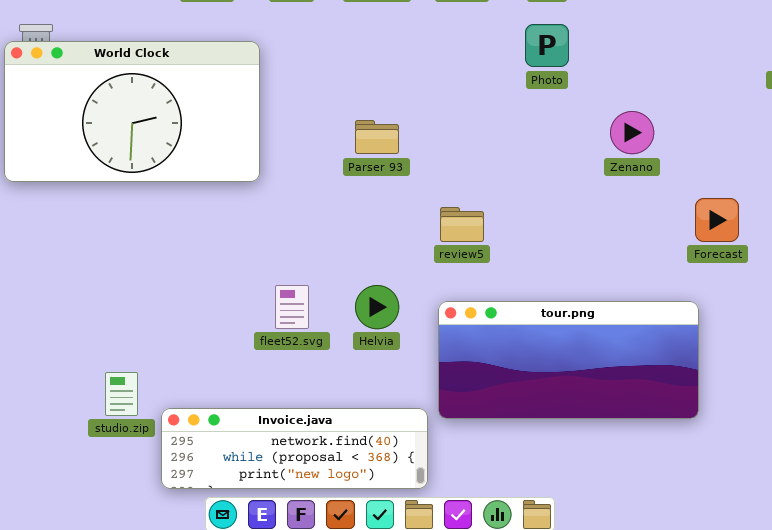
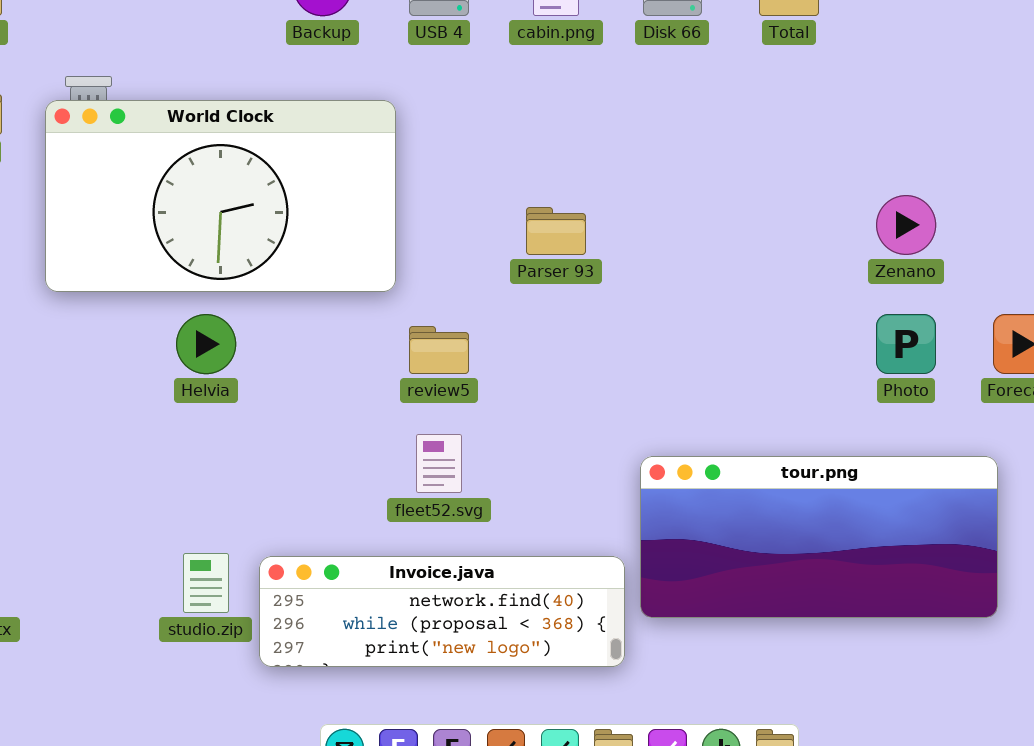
Photo: [525,24,569,67] -> [876,314,936,374], moved
review5: [440,207,484,242] -> [409,326,469,374], moved
Helvia: [355,285,399,329] -> [176,314,236,374], moved
Invoice.java: [161,408,428,489] -> [259,556,625,667], moved

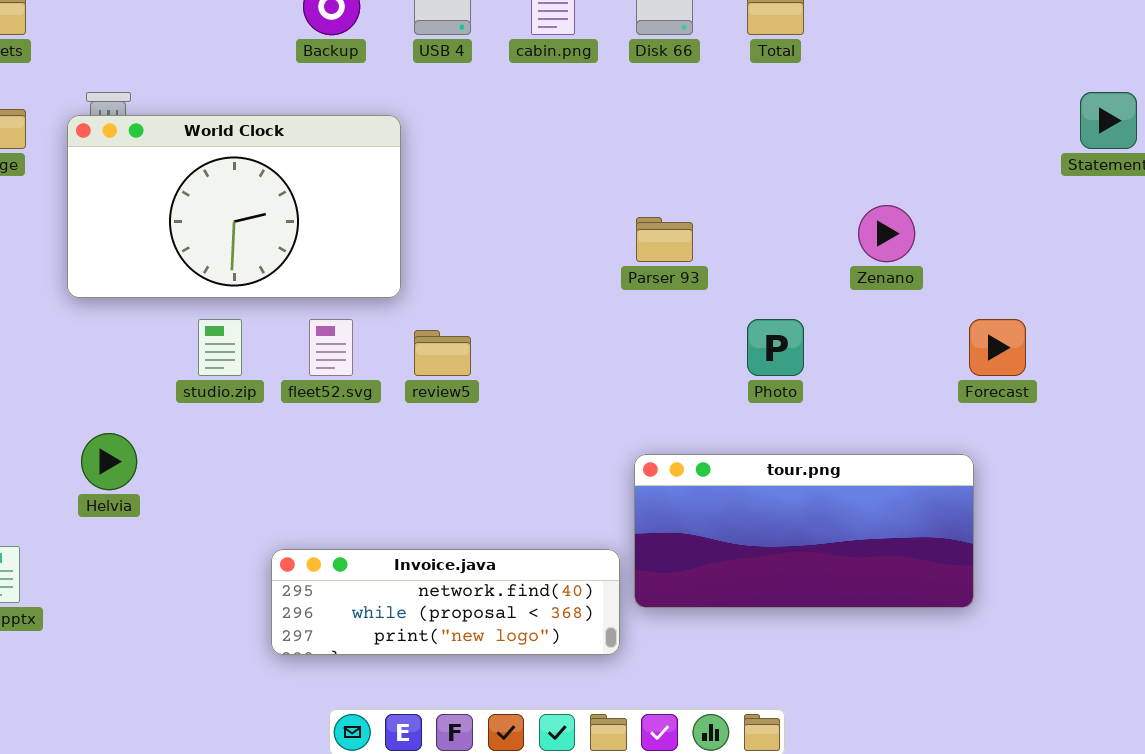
Parser 93: [526,207,586,255] -> [636,217,693,262], moved
Helvia: [176,314,236,374] -> [81,433,137,490], moved
Photo: [876,314,936,374] -> [747,319,804,376], moved
fleet52.svg: [416,434,462,493] -> [309,319,353,376], moved
studio.zip: [183,553,229,613] -> [198,319,242,376], moved

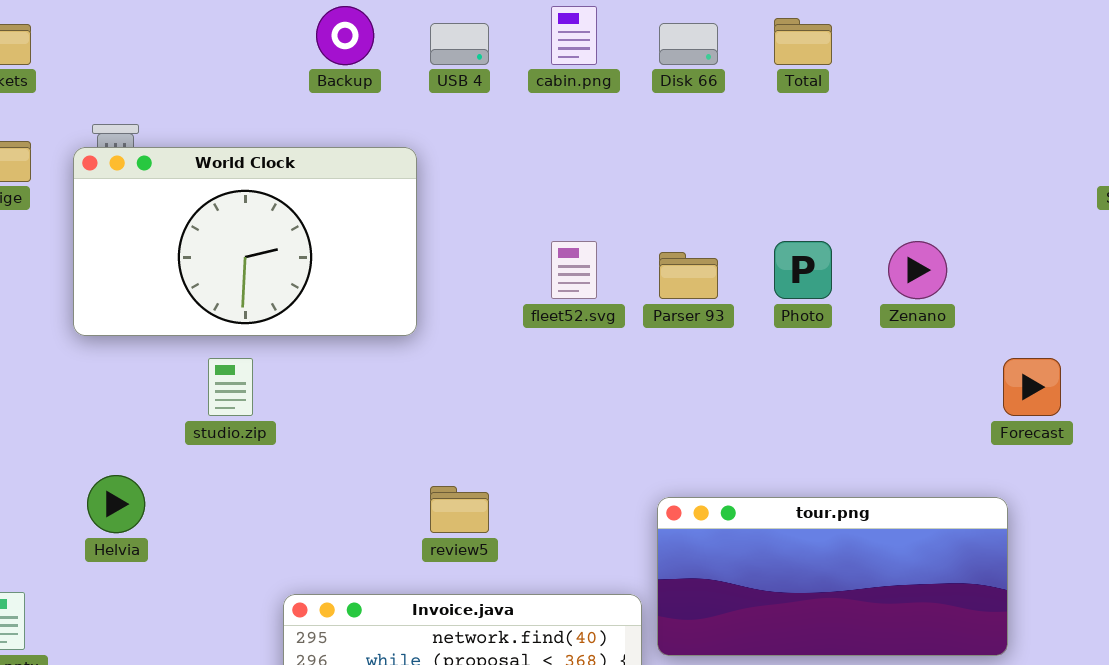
fleet52.svg: [309,319,353,376] -> [551,241,597,299], moved
Photo: [747,319,804,376] -> [774,241,832,299], moved
review5: [414,330,471,376] -> [430,486,489,533], moved

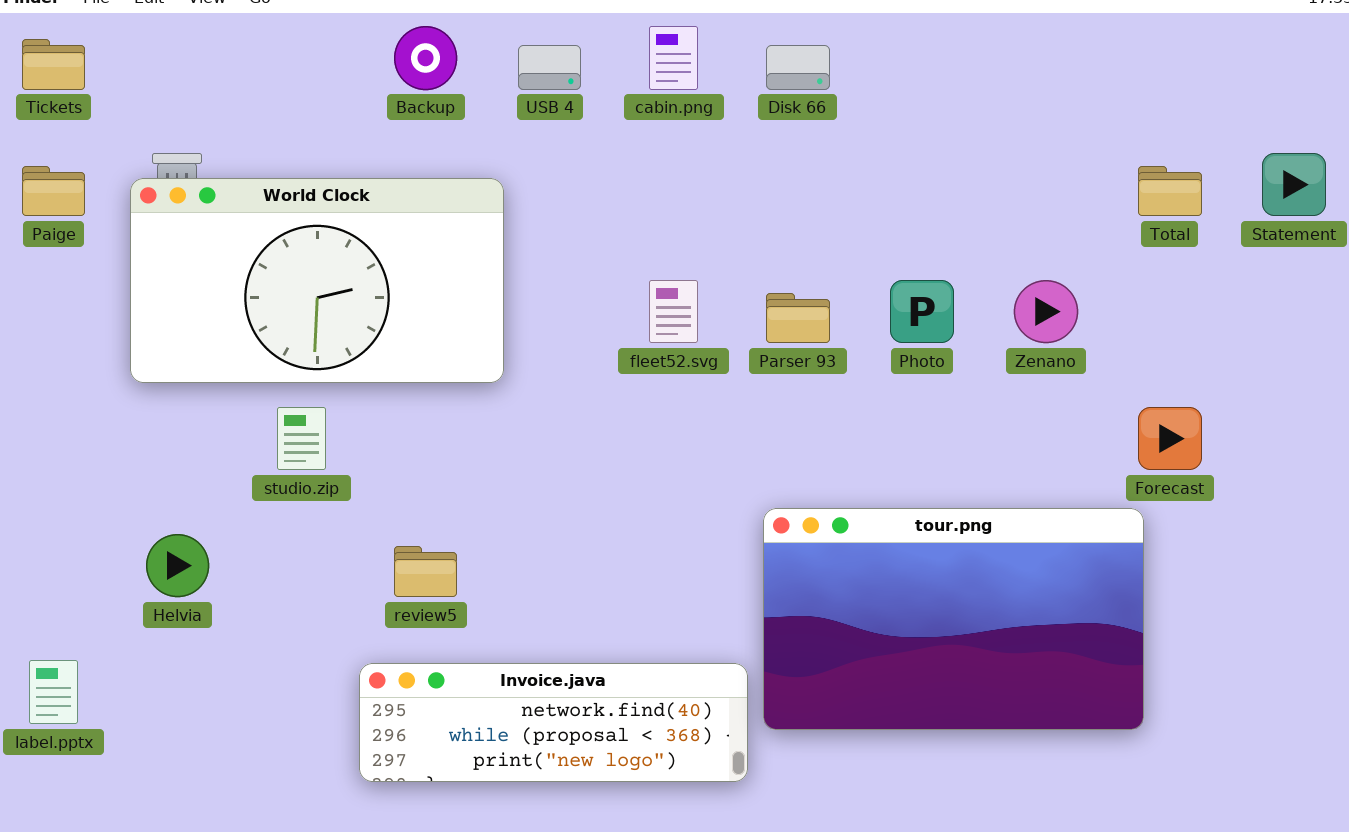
Total: [774,18,832,65] -> [1138,166,1202,216], moved
review5: [430,486,489,533] -> [394,546,457,597], moved
tour.png: [657,497,1008,656] -> [763,508,1144,730], resized

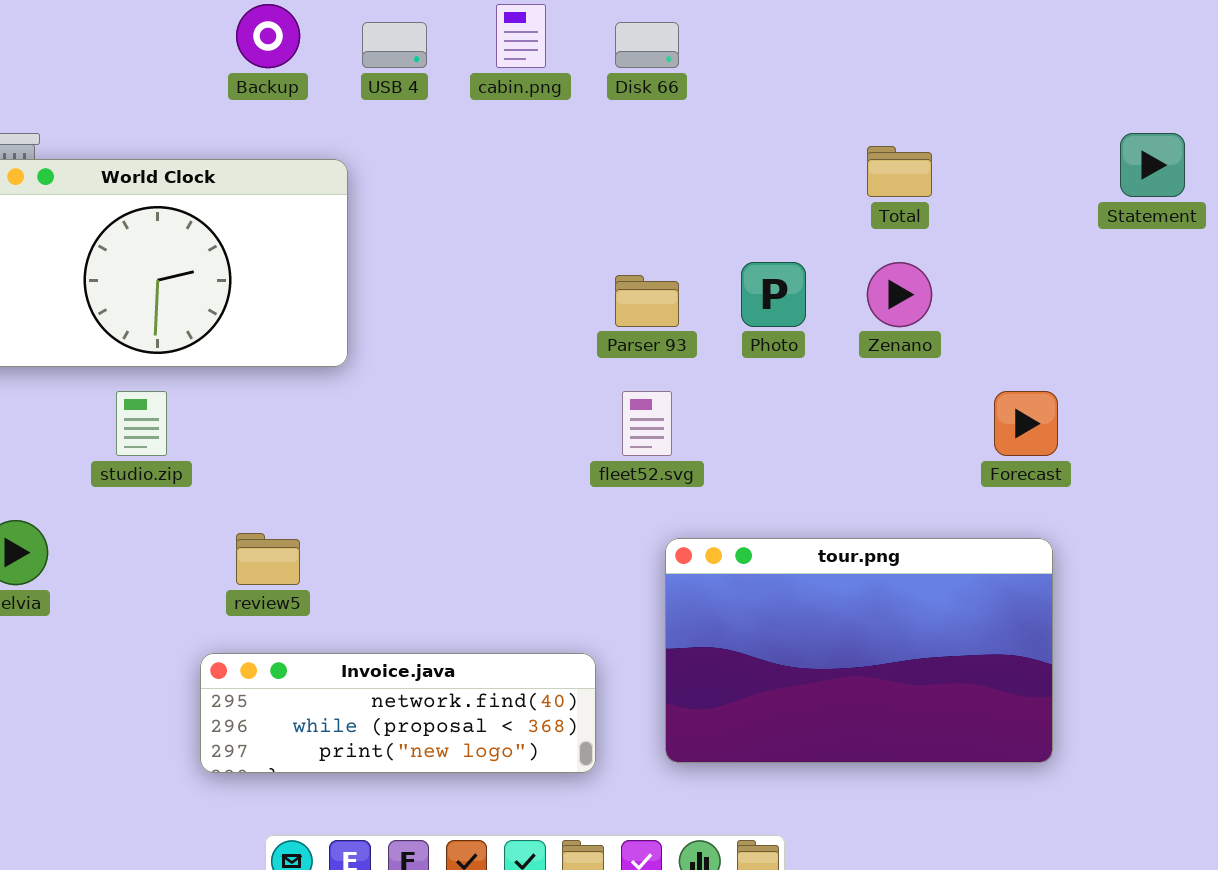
Total: [1138,166,1202,216] -> [867,146,932,197], moved
fleet52.svg: [649,280,698,343] -> [622,391,672,456], moved
tour.png: [763,508,1144,730] -> [665,538,1053,763], moved

